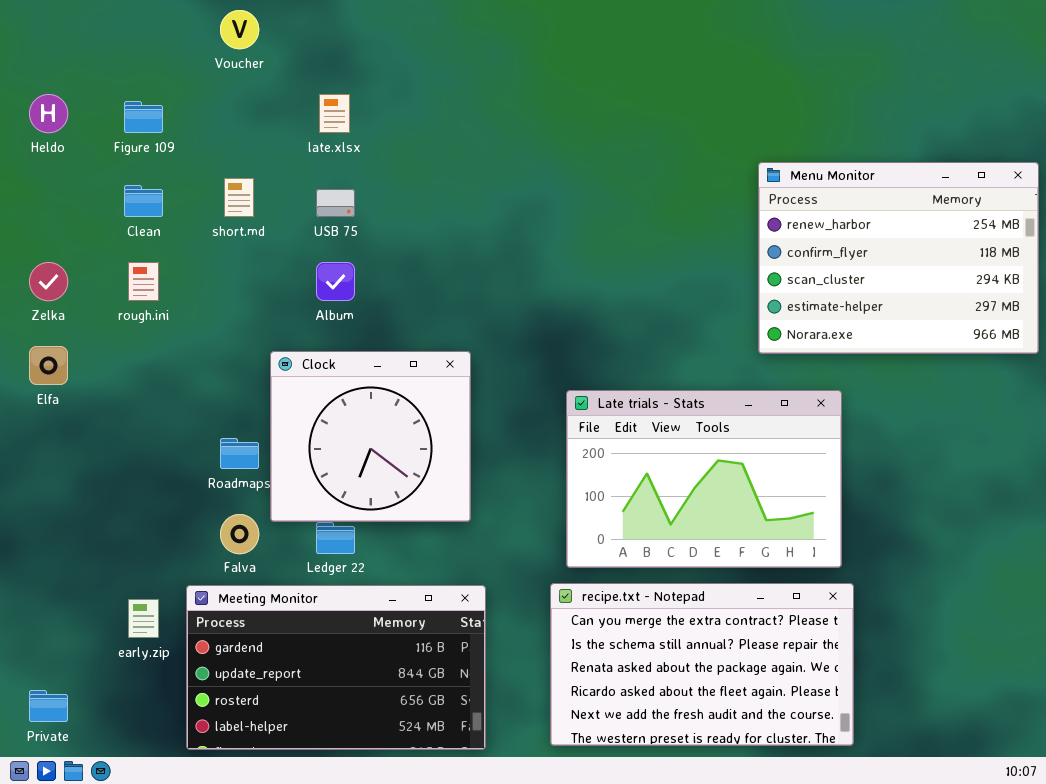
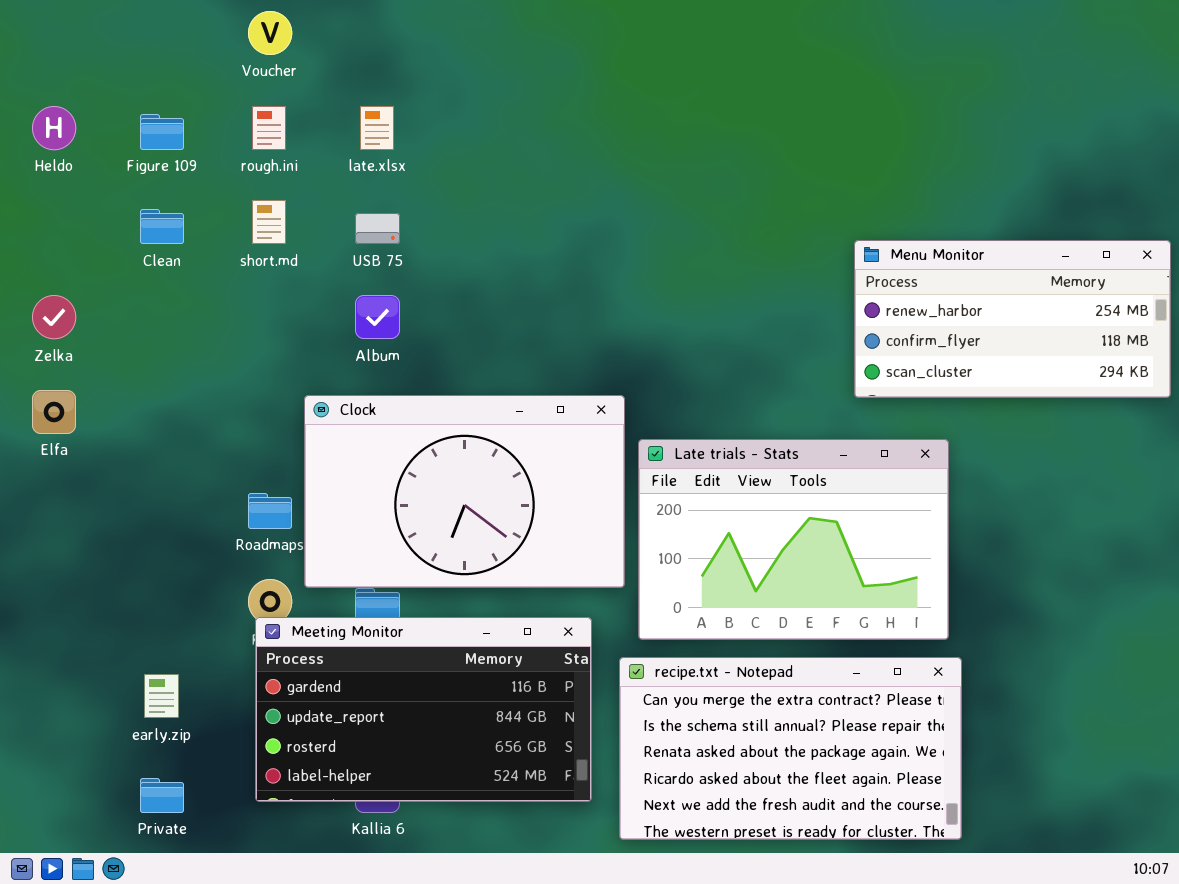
Menu Monitor: [758,162,1039,354] -> [854,240,1171,398], resized
rough.ini: [128,262,159,301] -> [252,106,286,150], moved
Clock: [270,351,471,522] -> [304,395,625,588], resized
Meeting Monitor: [186,585,486,750] -> [255,617,592,802], moved
Private: [29,690,68,722] -> [140,778,184,813], moved

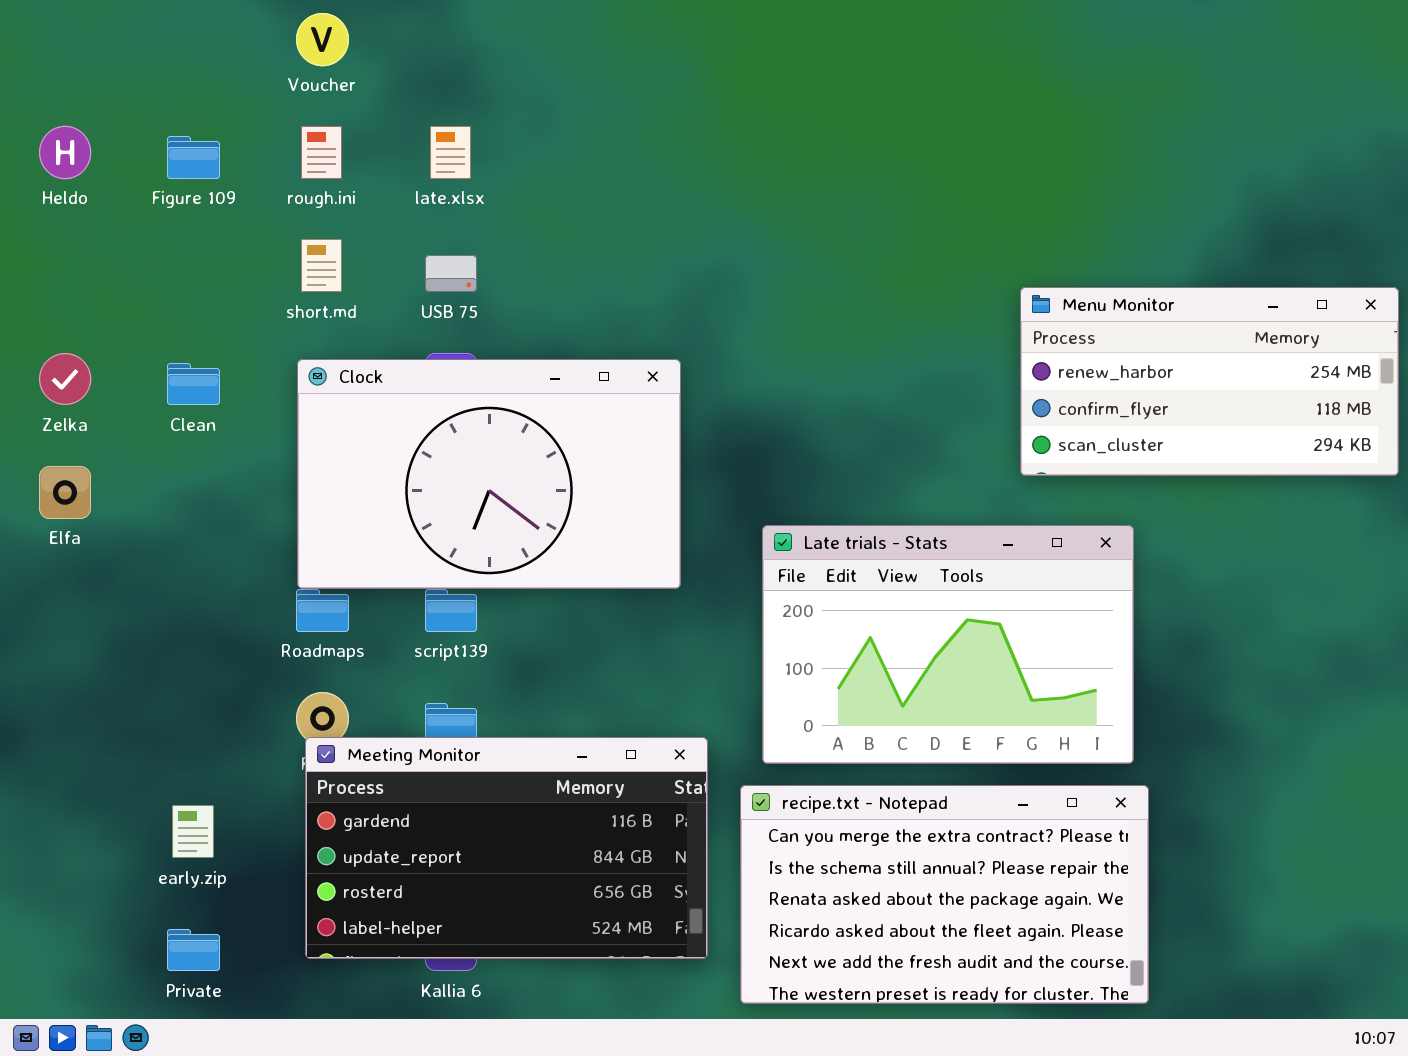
Clean: [140,209,184,244] -> [167,363,220,405], moved
Clock: [304,395,625,588] -> [297,359,681,589], moved

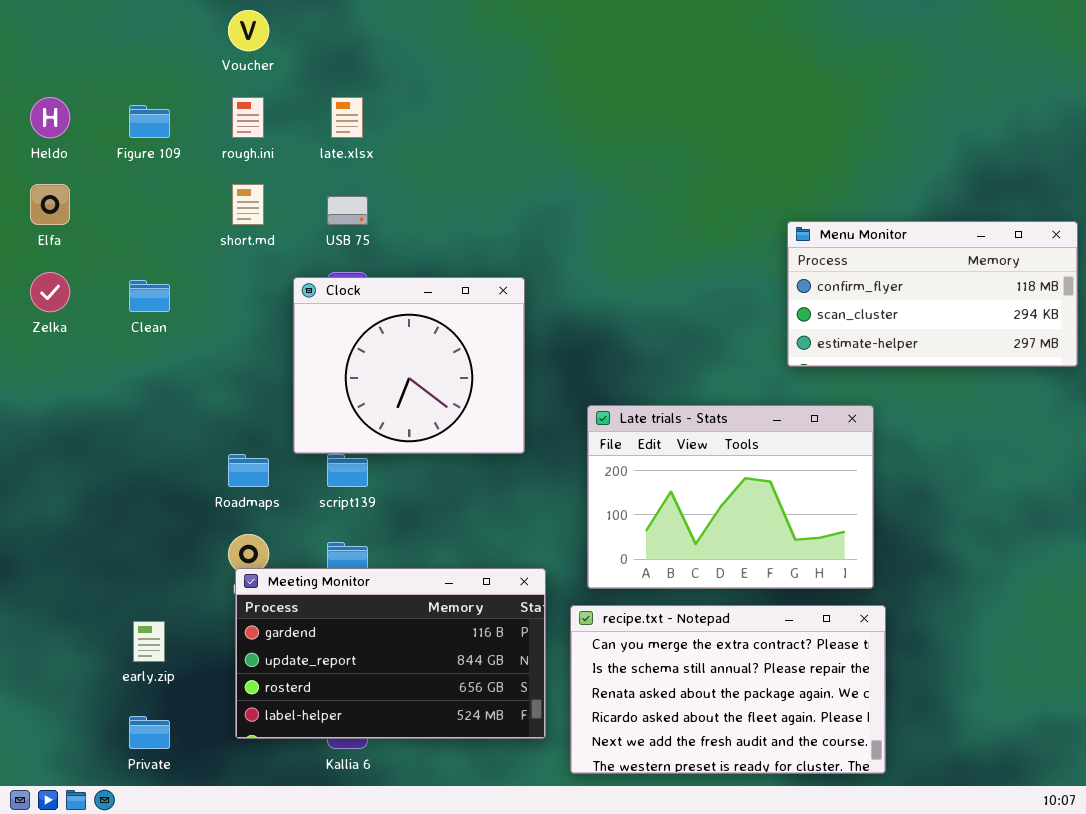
Menu Monitor: [1020,287,1399,476] -> [787,221,1078,367], scrolled down 1 row
Clock: [297,359,681,589] -> [293,277,525,454], resized
Elfa: [39,466,91,519] -> [30,184,70,225], moved

